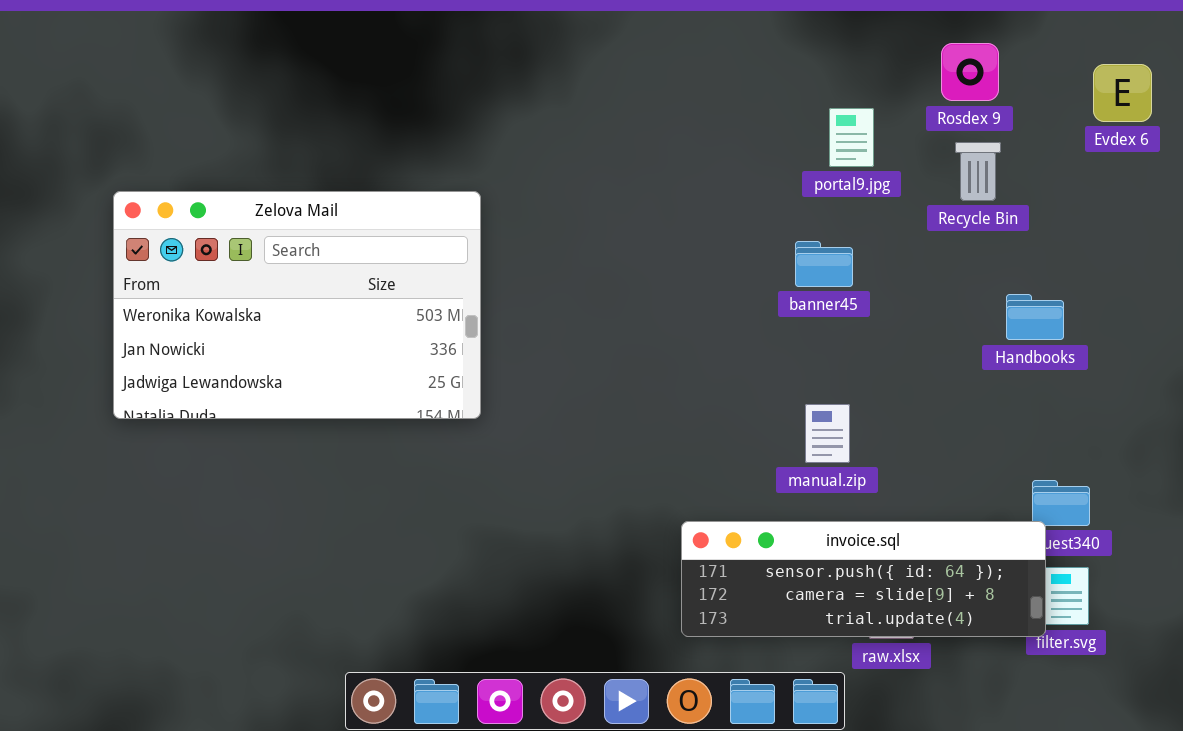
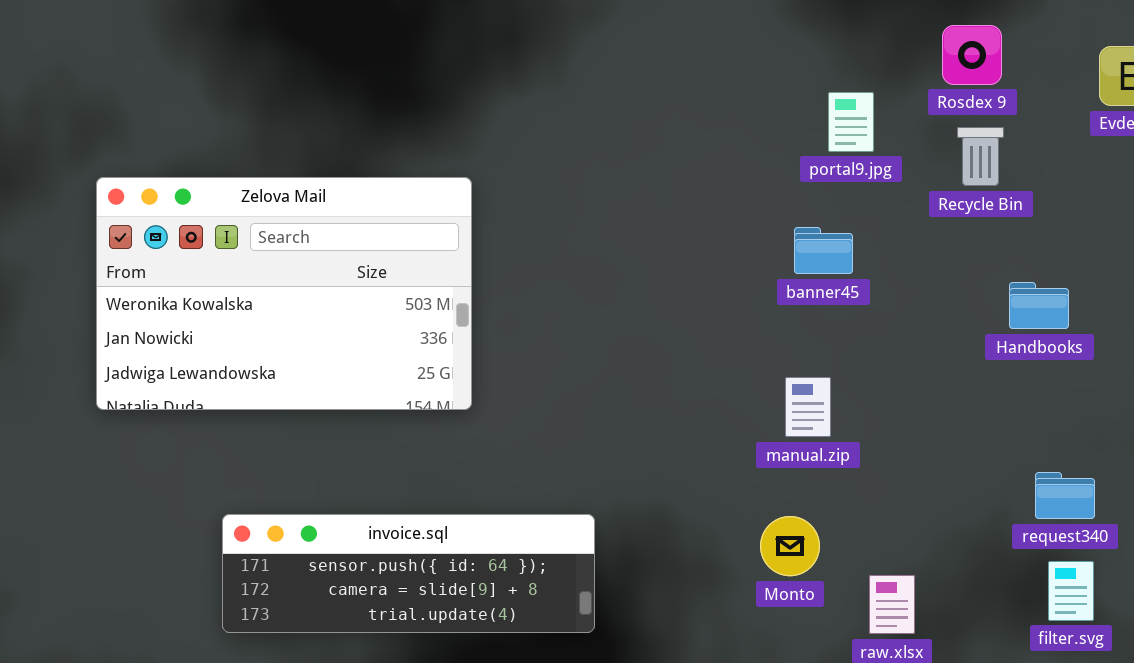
manual.zip: [805,404,850,463] -> [785,377,831,437], moved
invoice.sql: [681,521,1046,637] -> [222,514,595,633], moved

